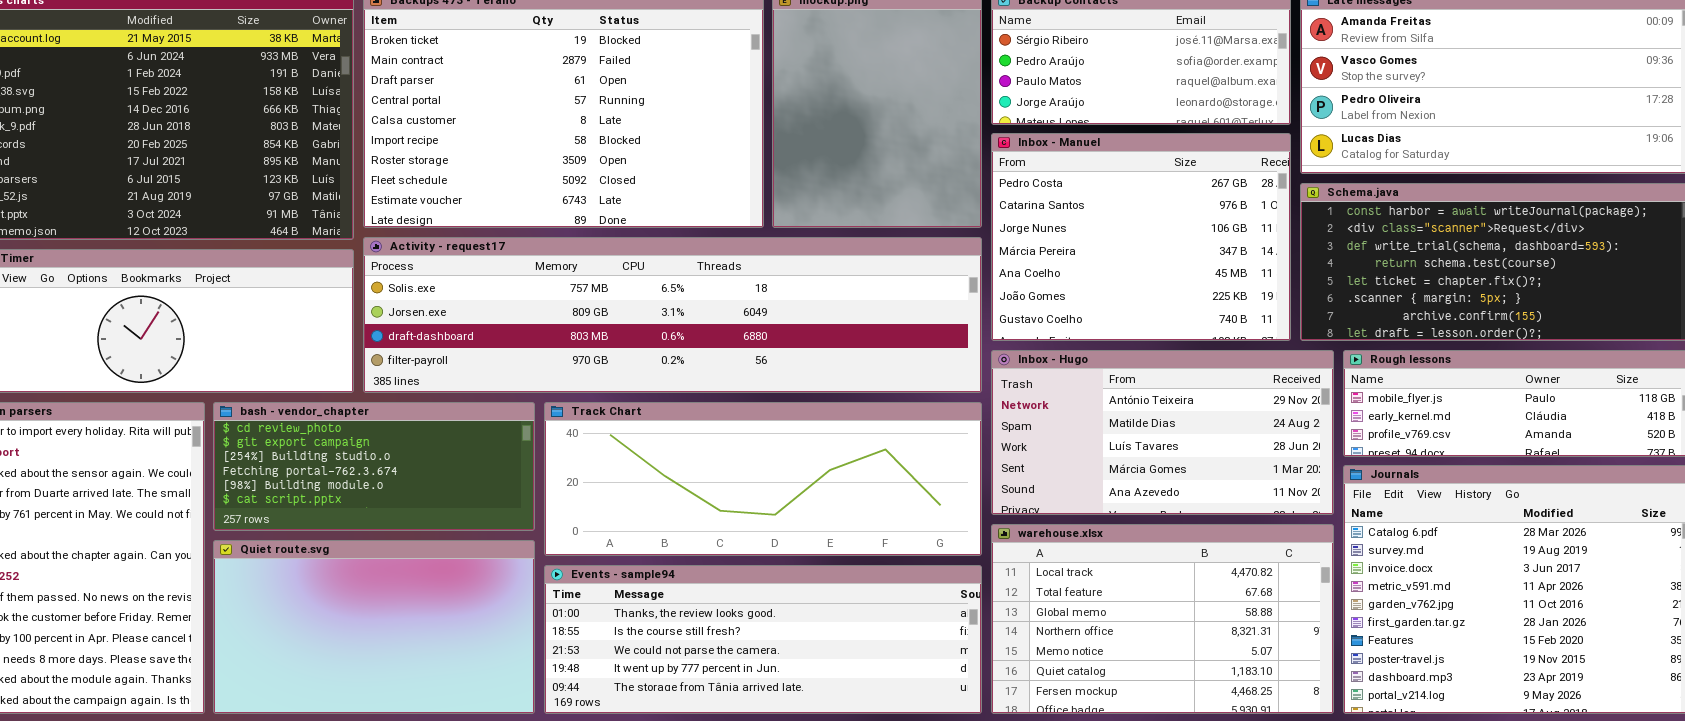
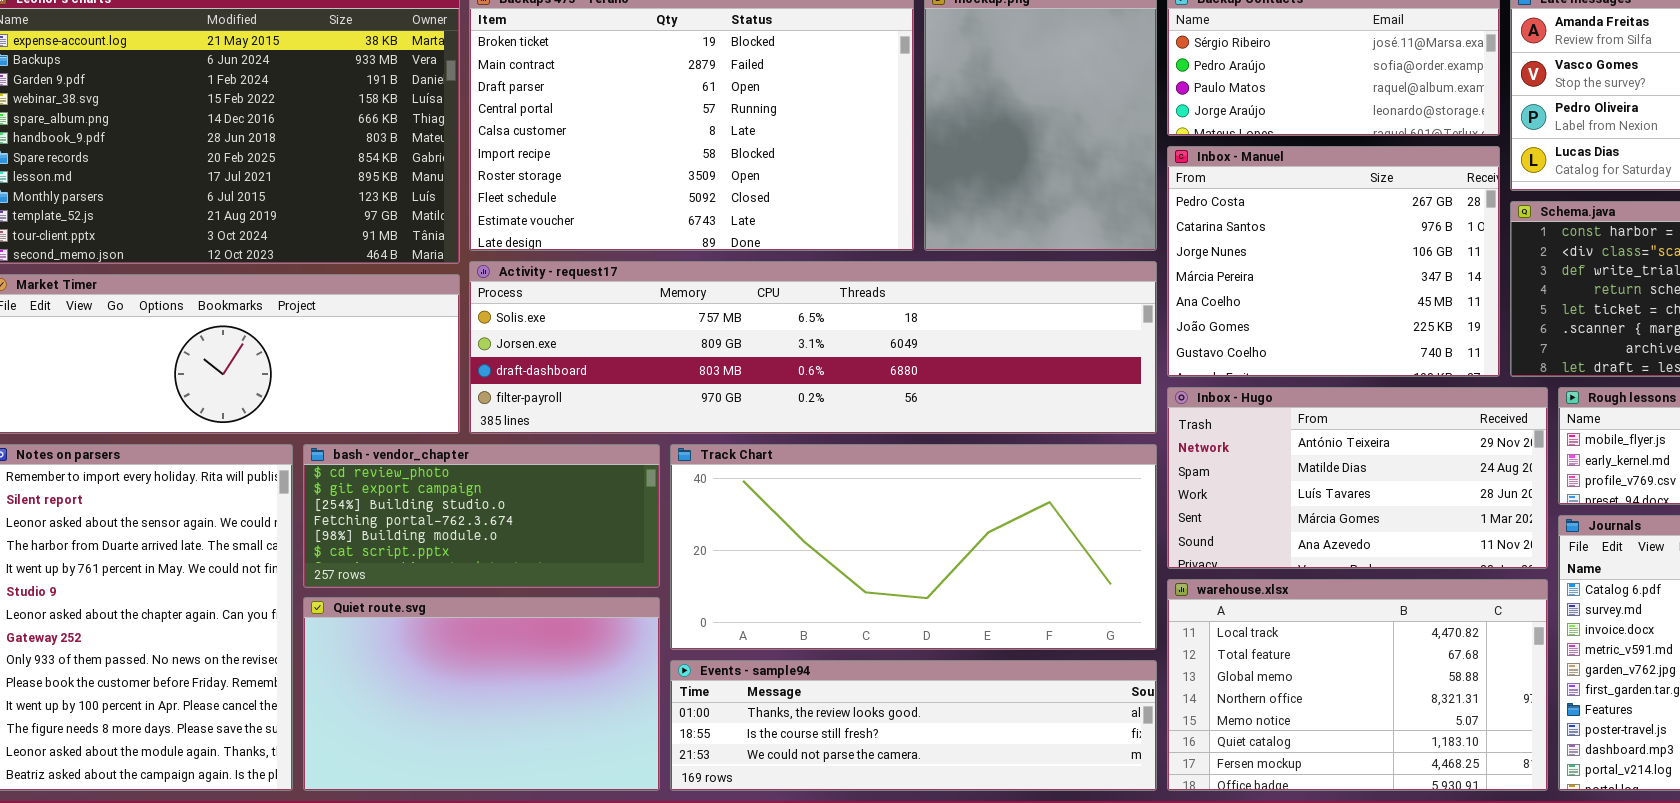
Track Chart: [544,402,982,556] -> [670,444,1157,650], resized
Events - sample94: [544,565,982,714] -> [670,660,1157,791], resized

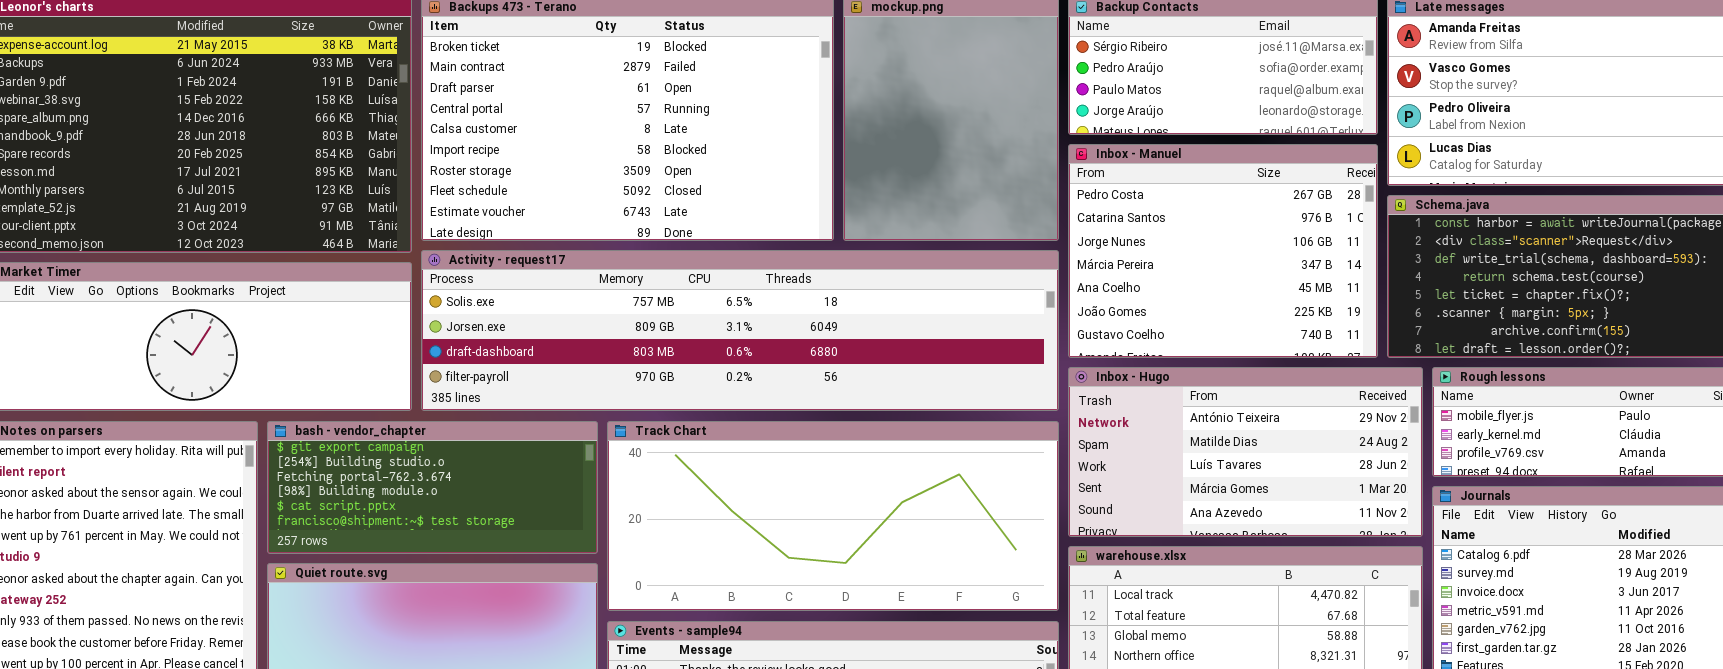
bash - vendor_chapter: [303,444,660,588] -> [267,421,598,554], scrolled down 1 row

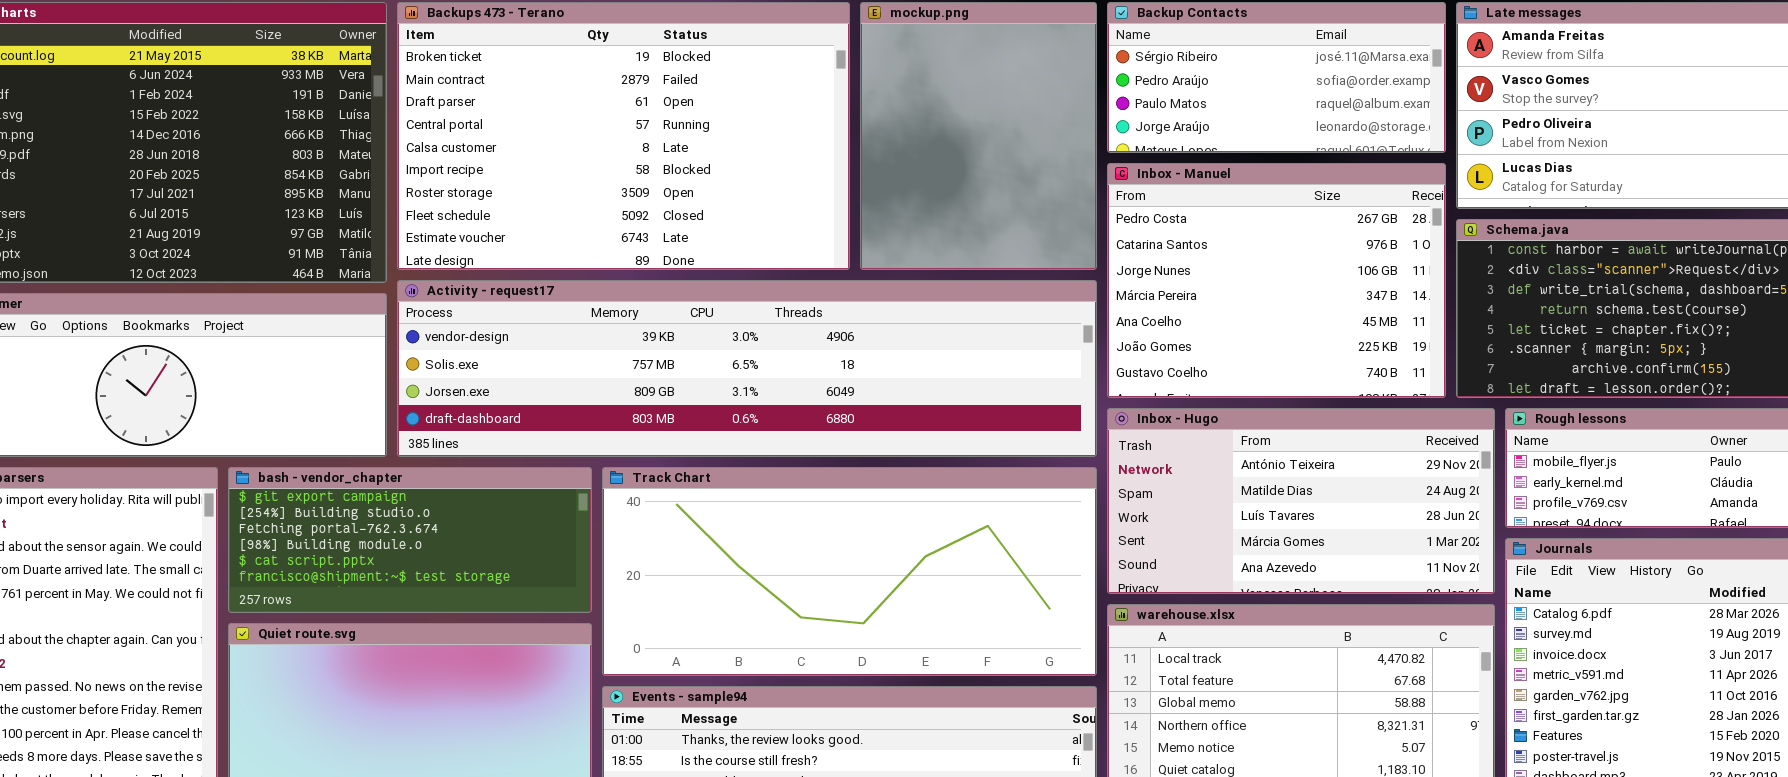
Activity - request17: [421,250,1059,411] -> [397,280,1097,457], scrolled up 1 row

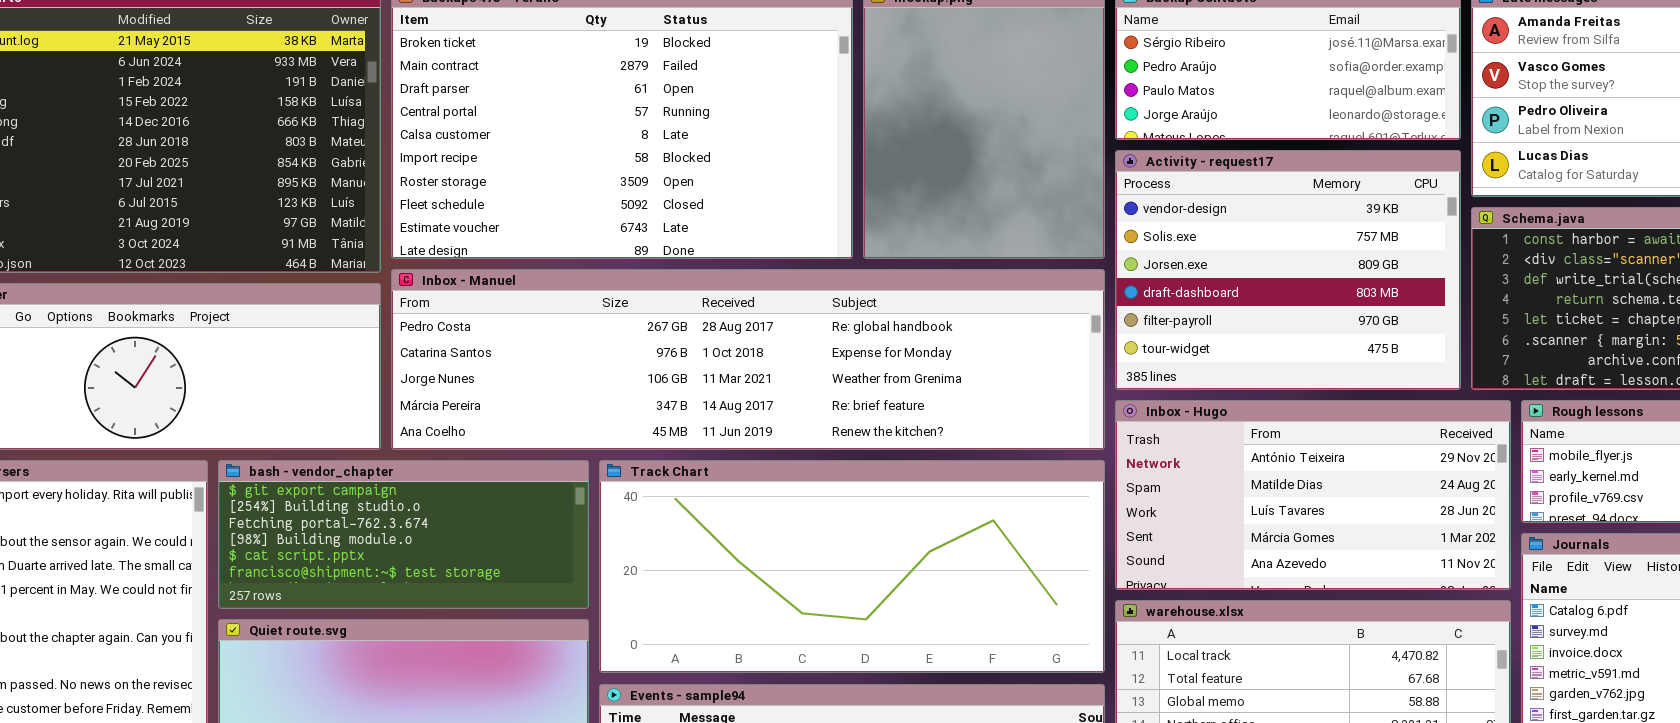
Inbox - Manuel: [1107,163,1446,398] -> [391,269,1105,450], moved, resized
Activity - request17: [397,280,1097,457] -> [1115,150,1461,390], moved, resized

